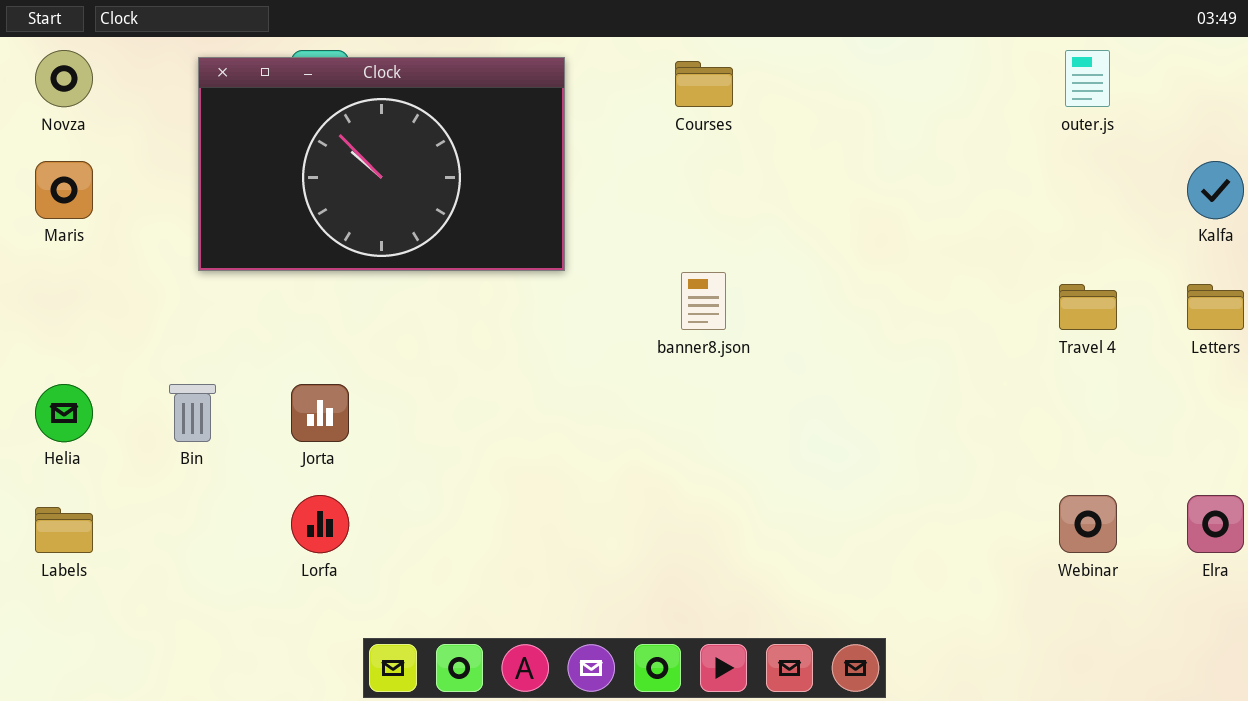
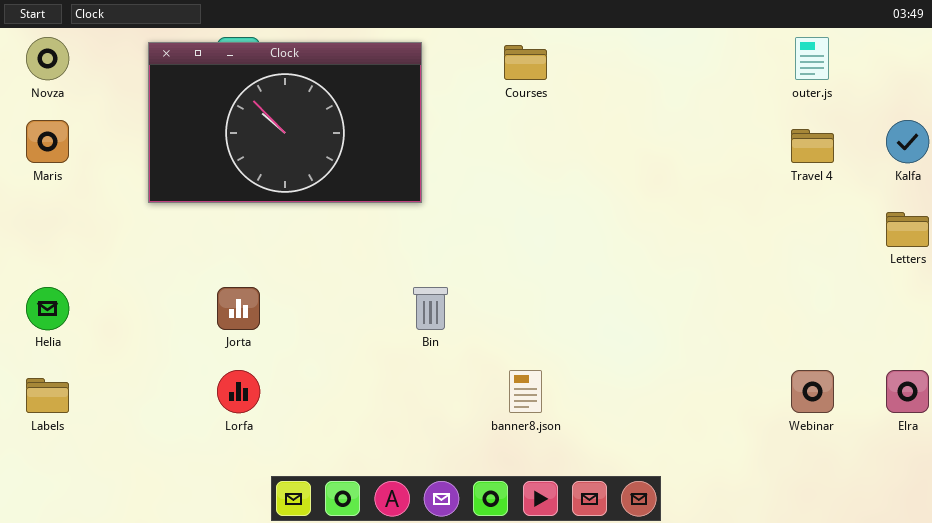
banner8.json: [681,272,726,330] -> [509,370,542,413], moved
Travel 4: [1059,284,1117,330] -> [791,129,834,163], moved
Bin: [169,384,216,442] -> [413,287,448,330], moved

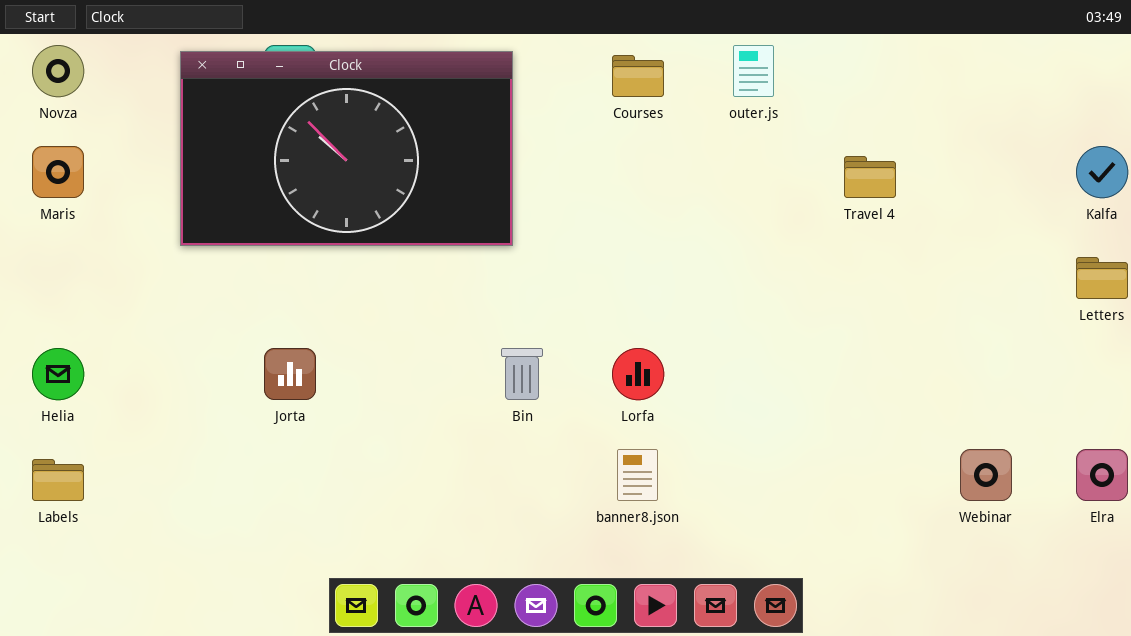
outer.js: [795,37,829,80] -> [733,45,774,97], moved
Travel 4: [791,129,834,163] -> [844,156,896,198], moved
Lorfa: [217,370,260,413] -> [612,348,664,400], moved

